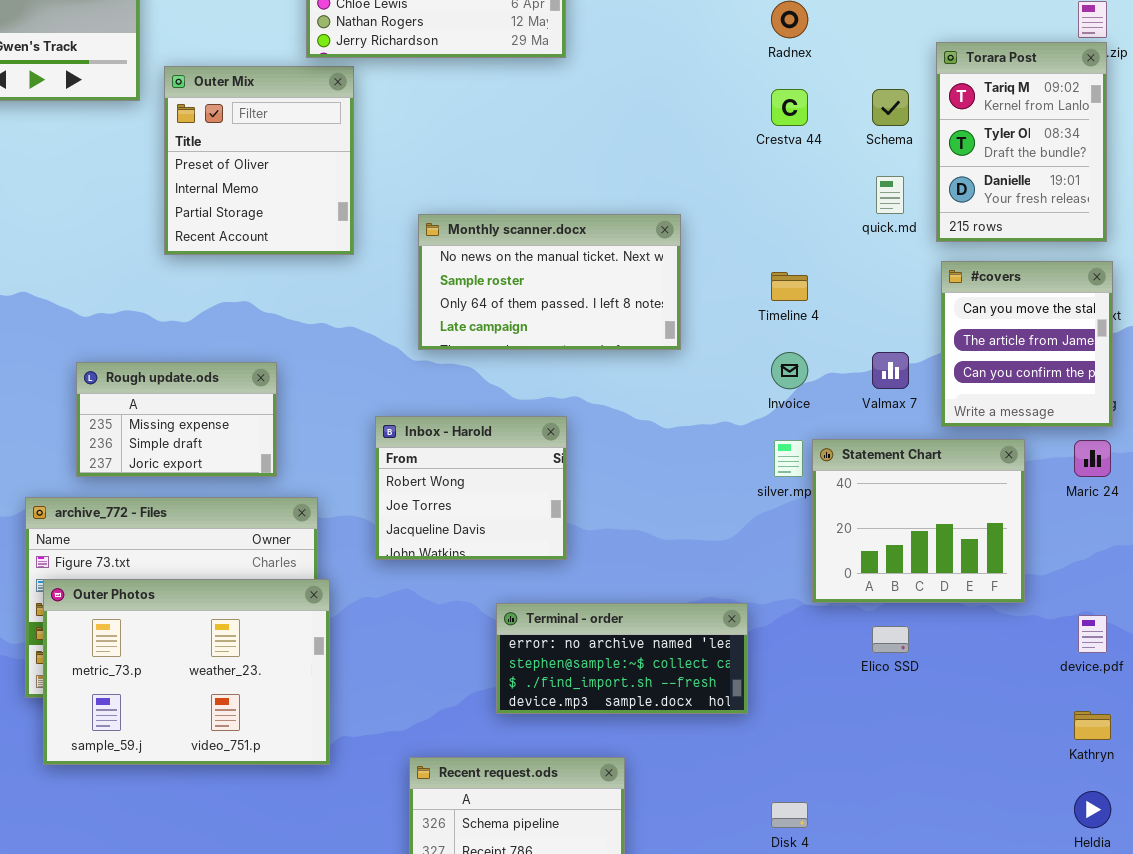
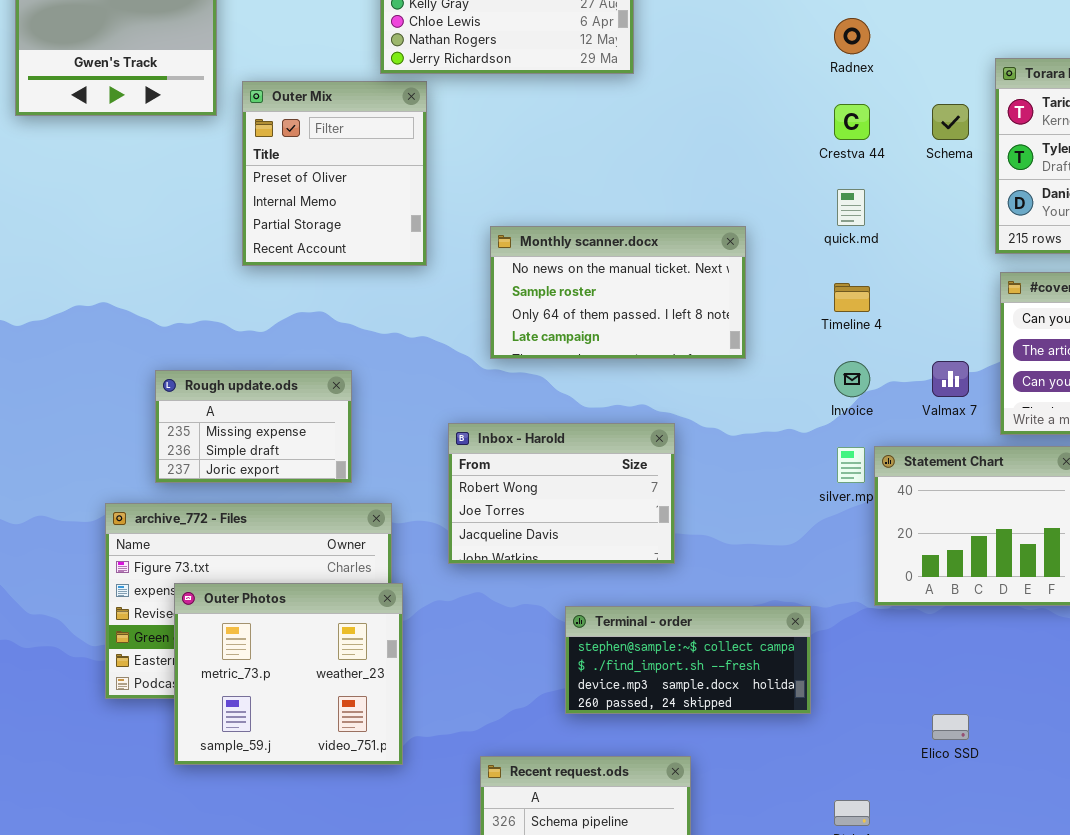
quick.md: [876,176,904,214] -> [837,189,865,226], moved
Inbox - Harold: [375,416,567,560] -> [448,423,675,564], resized
Outer Photos: [43,579,330,765] -> [174,583,403,765], resized
Terminal - order: [496,603,748,714] -> [565,606,811,714], scrolled down 1 row
Elico SSD: [872,626,909,653] -> [932,714,969,740], moved

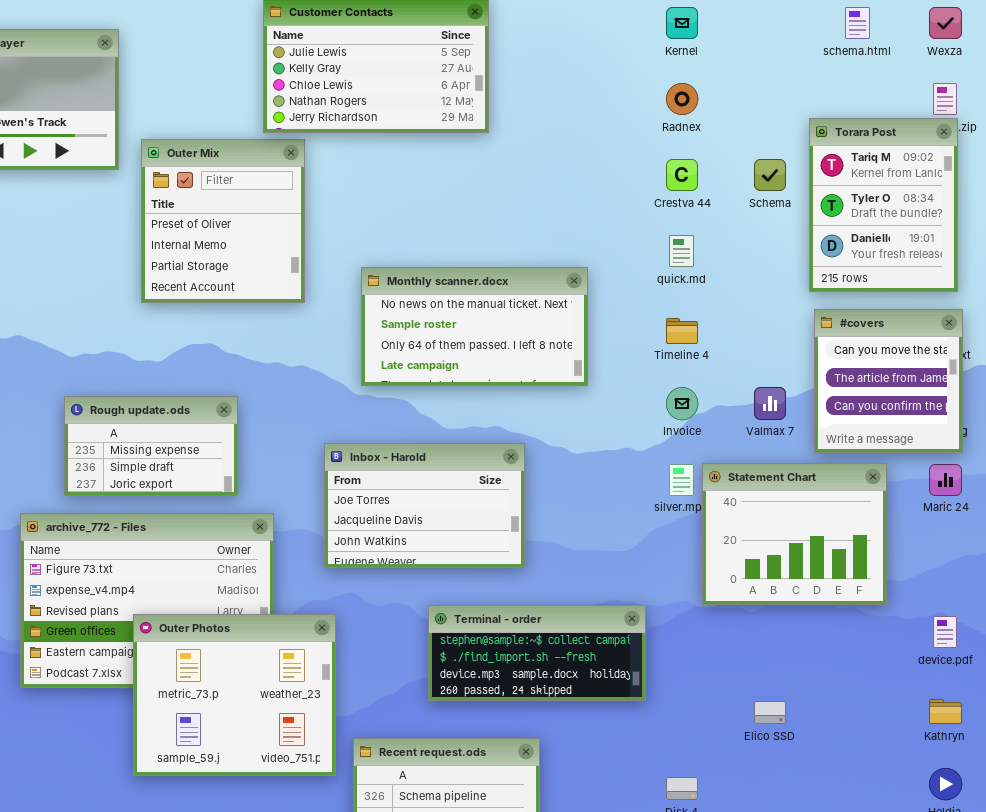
Inbox - Harold: [448,423,675,564] -> [324,443,525,568], scrolled down 1 row
Outer Photos: [174,583,403,765] -> [133,614,336,776], moved

